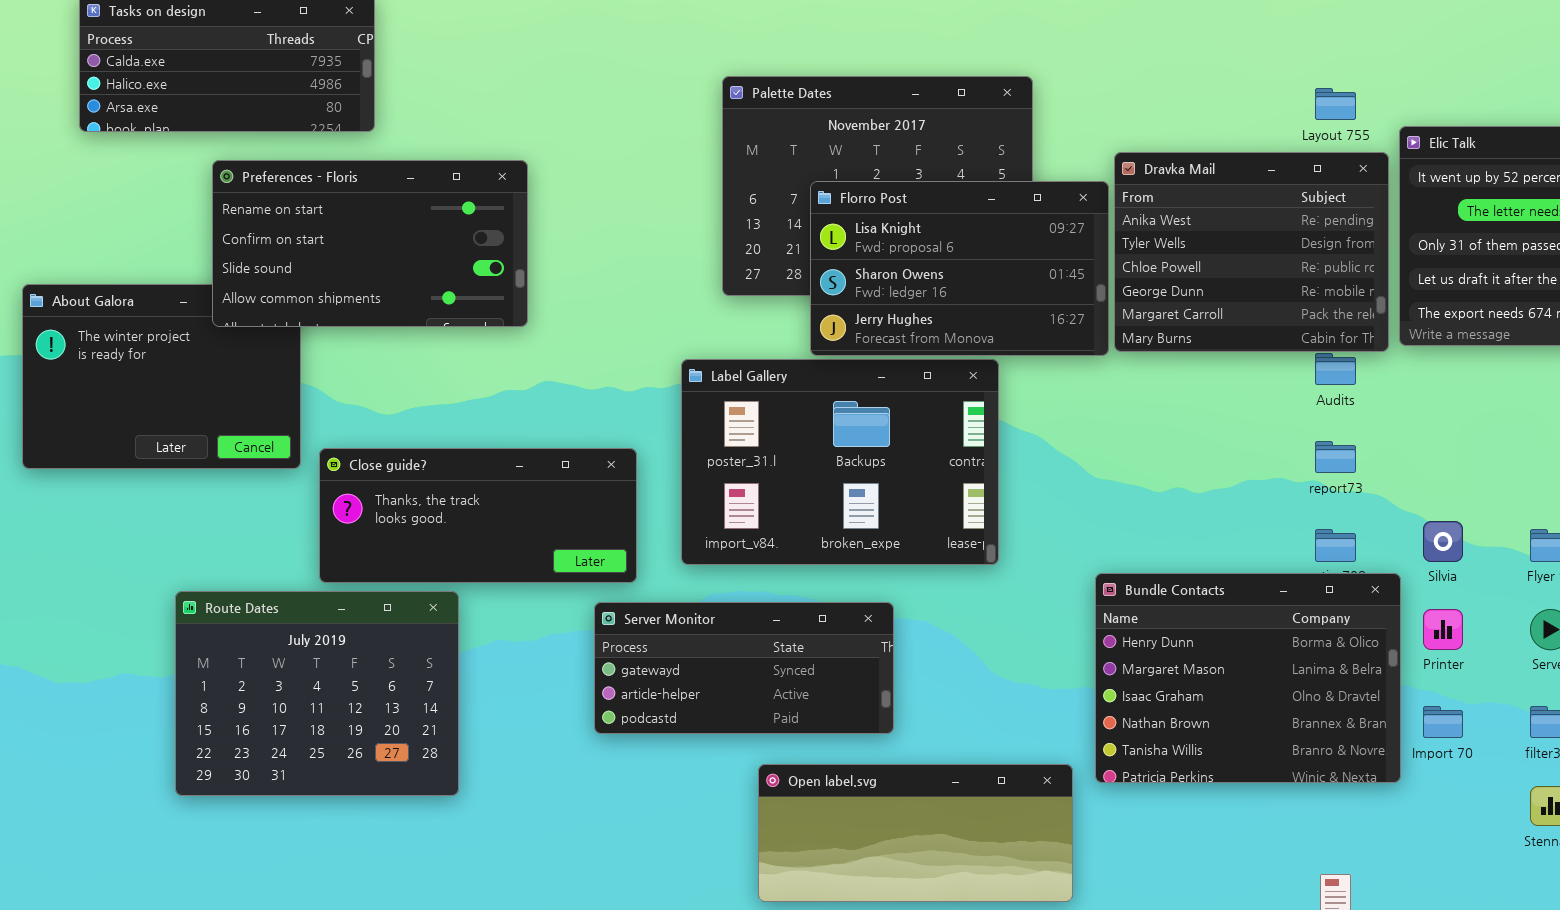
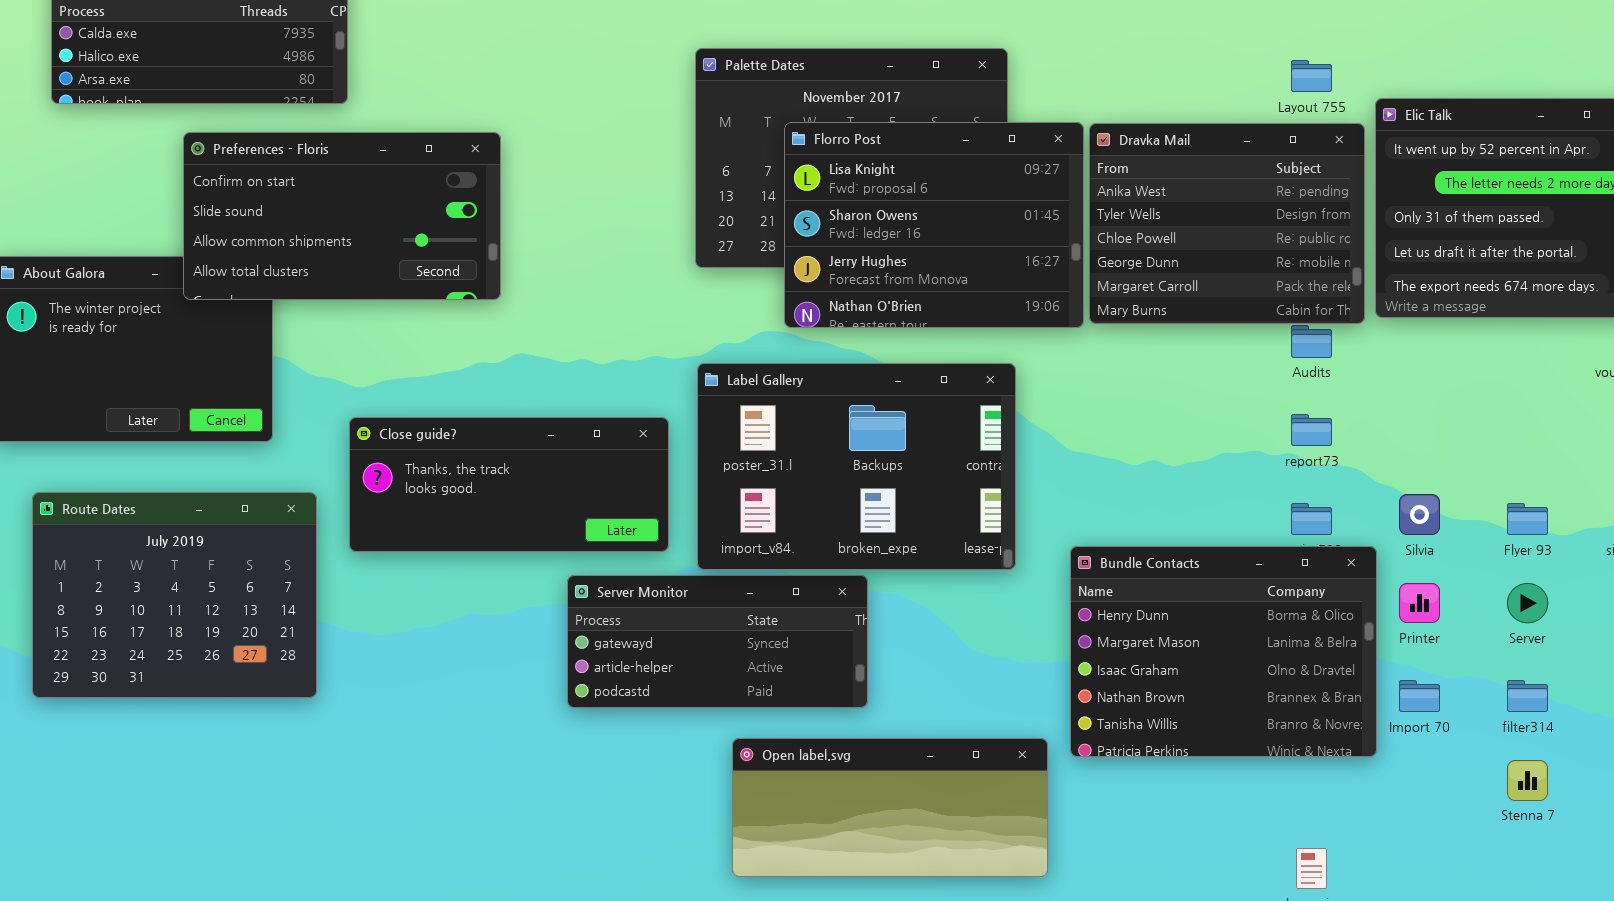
Preferences - Floris: [212,160,528,327] -> [183,132,501,300], scrolled down 1 row
Florro Post: [810,181,1109,356] -> [784,122,1084,328], resized
Label Gallery: [681,359,999,565] -> [697,363,1016,570], moved
Close guide?: [319,448,637,583] -> [349,417,669,552], moved
Route Dates: [175,591,459,796] -> [32,492,317,698], moved

